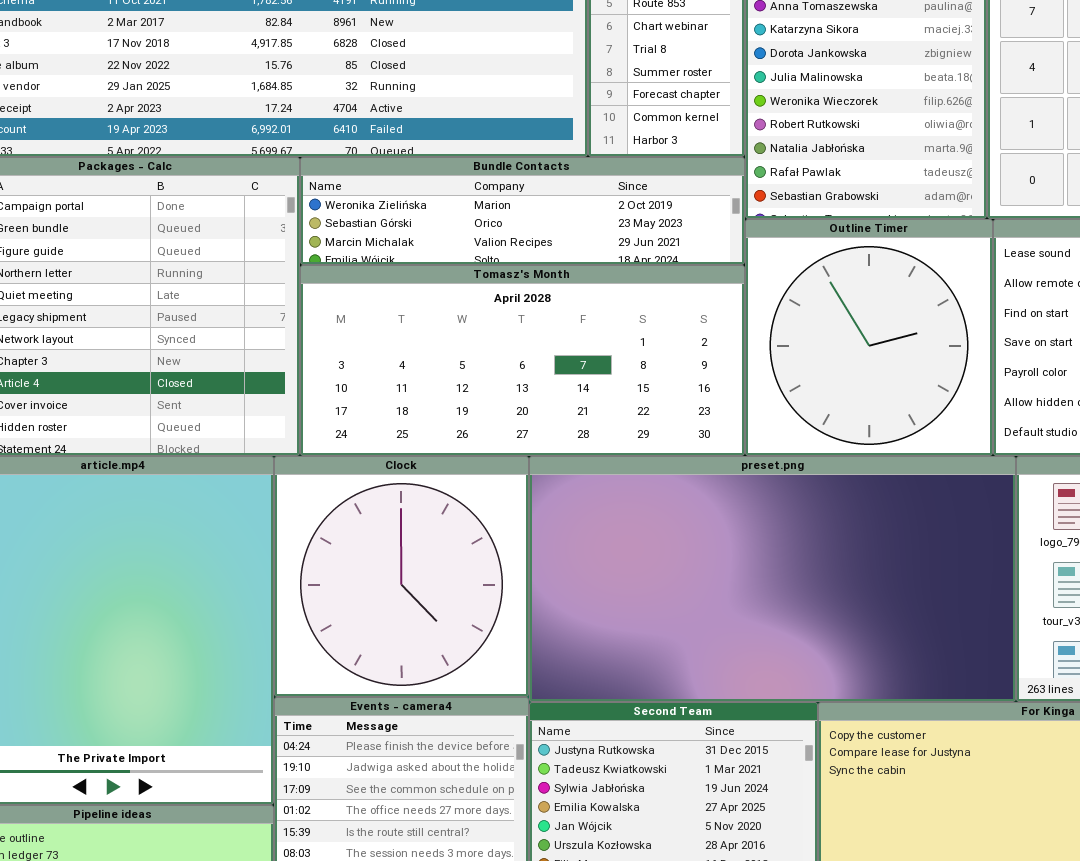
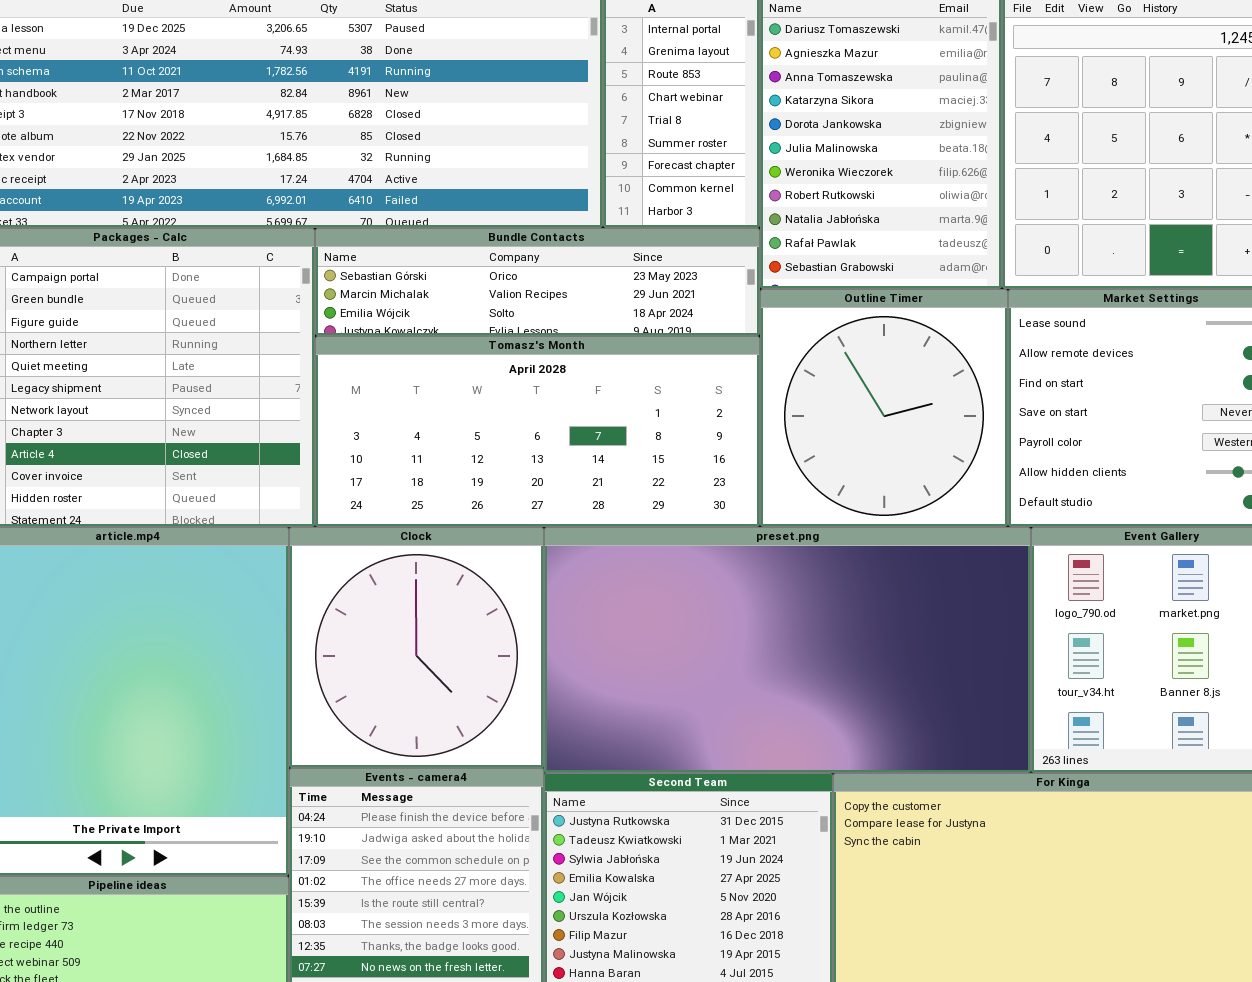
Bundle Contacts: [300,157,745,265] -> [315,228,760,336], scrolled down 1 row

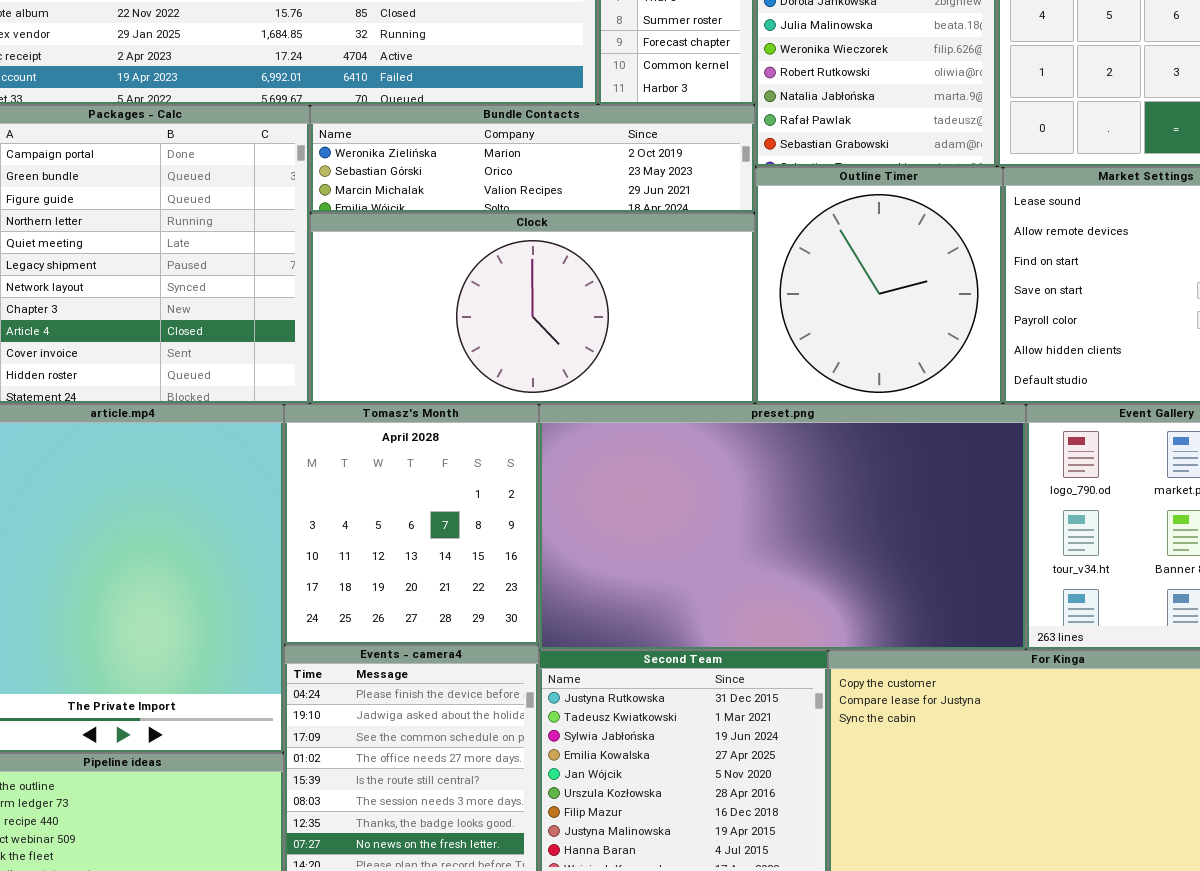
Bundle Contacts: [315,228,760,336] -> [310,105,755,213], scrolled up 1 row
Tomasz's Month: [315,336,760,527] -> [284,404,539,645], moved, resized
Clock: [289,527,544,768] -> [310,213,755,404], moved, resized

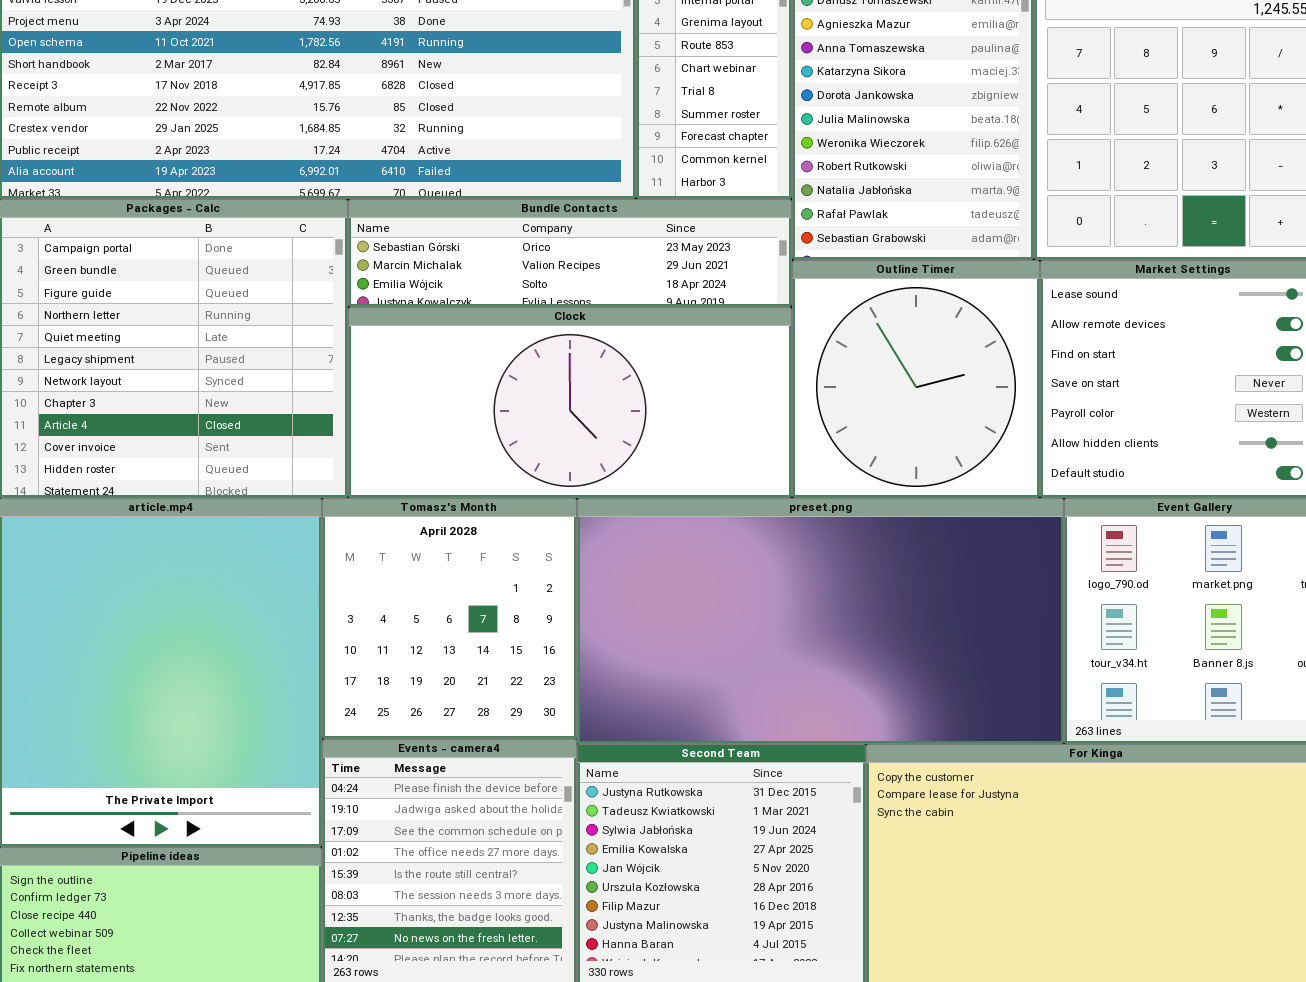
Bundle Contacts: [310,105,755,213] -> [348,199,792,307], scrolled down 1 row

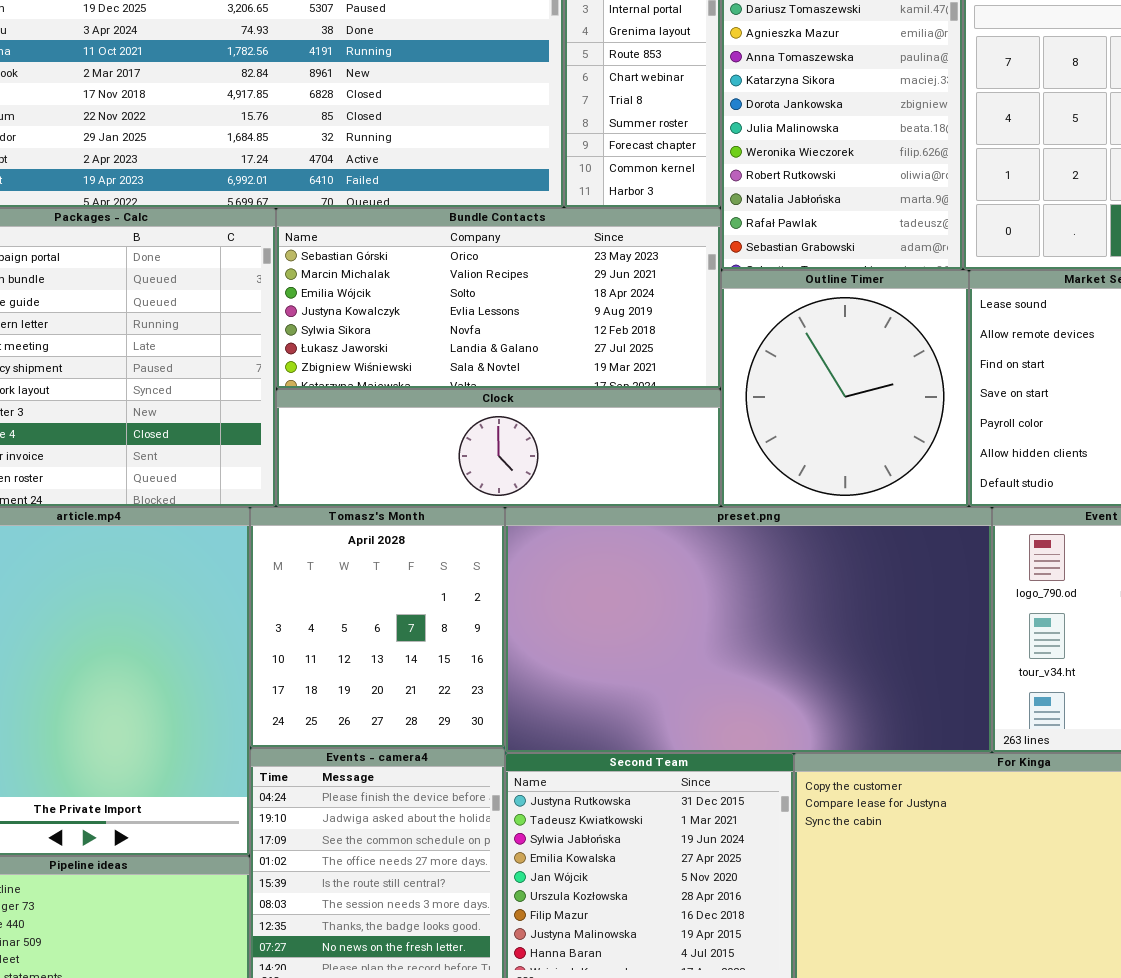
Bundle Contacts: [348,199,792,307] -> [276,208,721,389], resized
Clock: [348,307,792,498] -> [276,389,721,507], resized

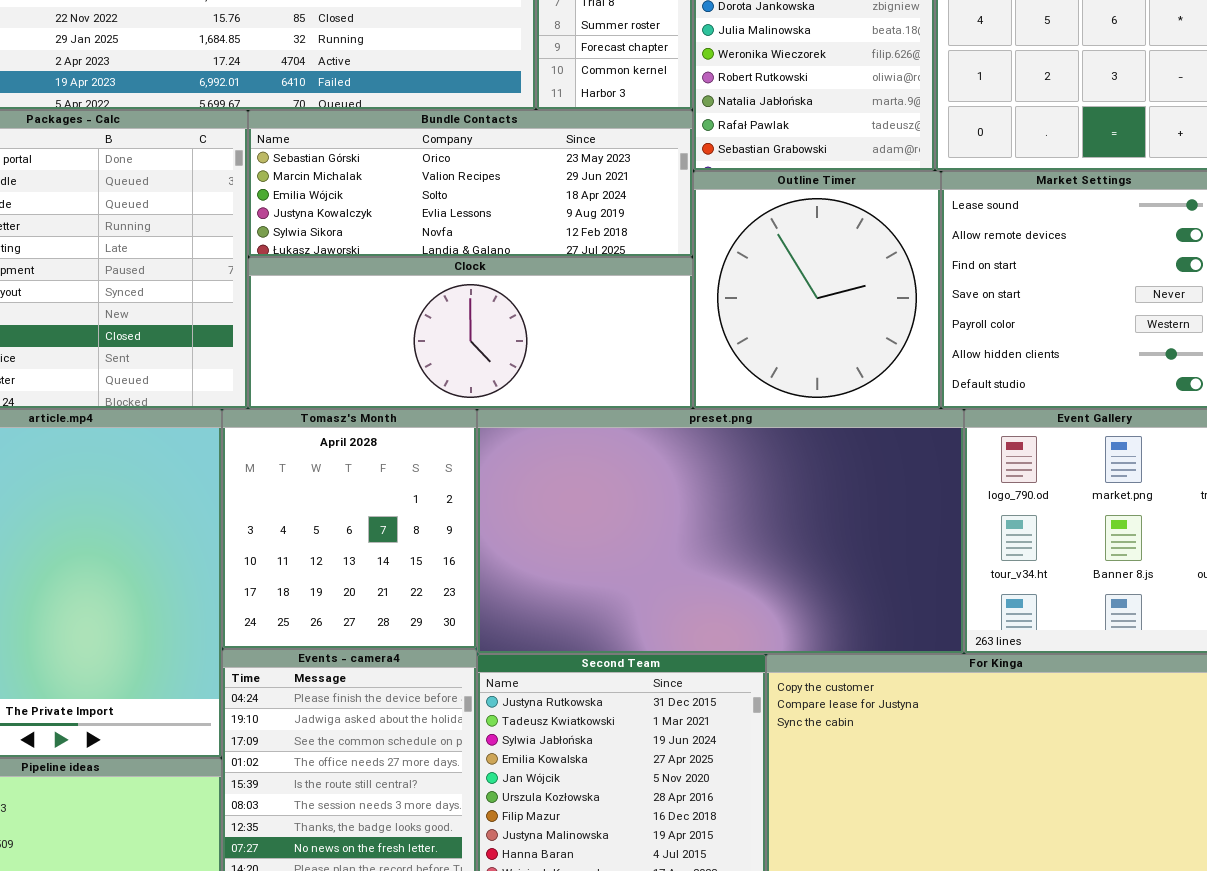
Bundle Contacts: [276,208,721,389] -> [248,110,693,257], resized
Clock: [276,389,721,507] -> [248,257,693,409], resized

